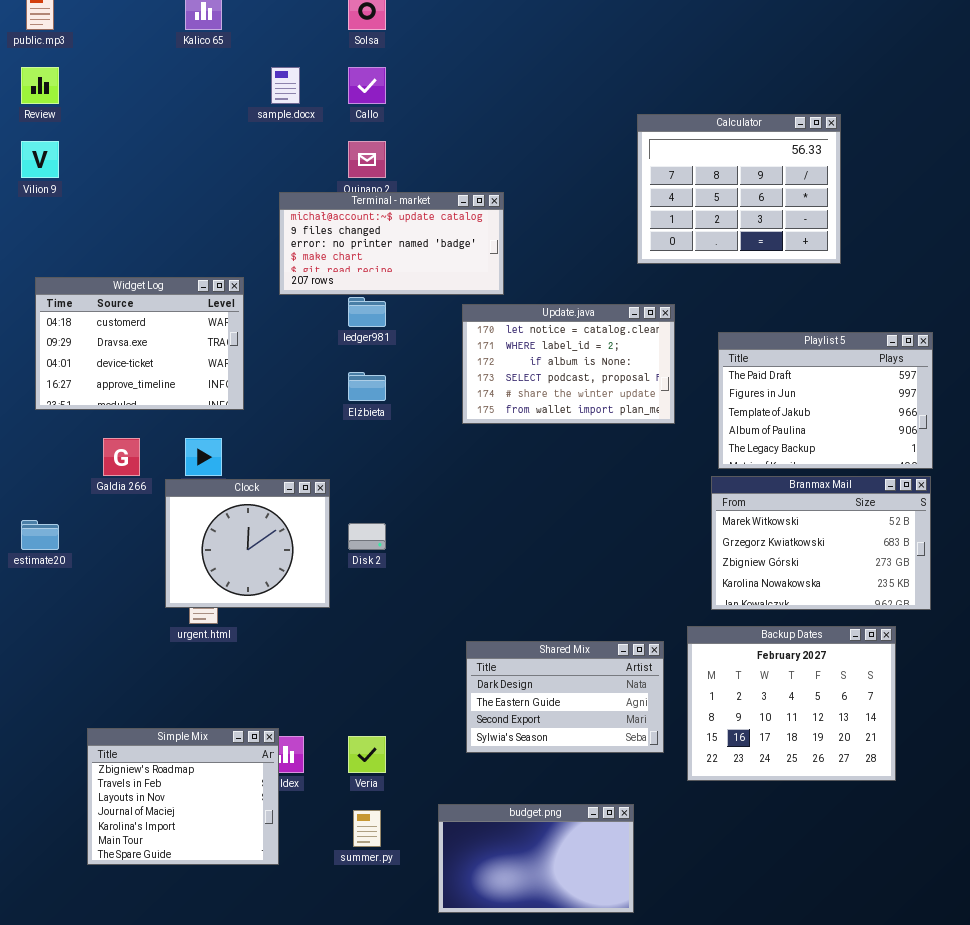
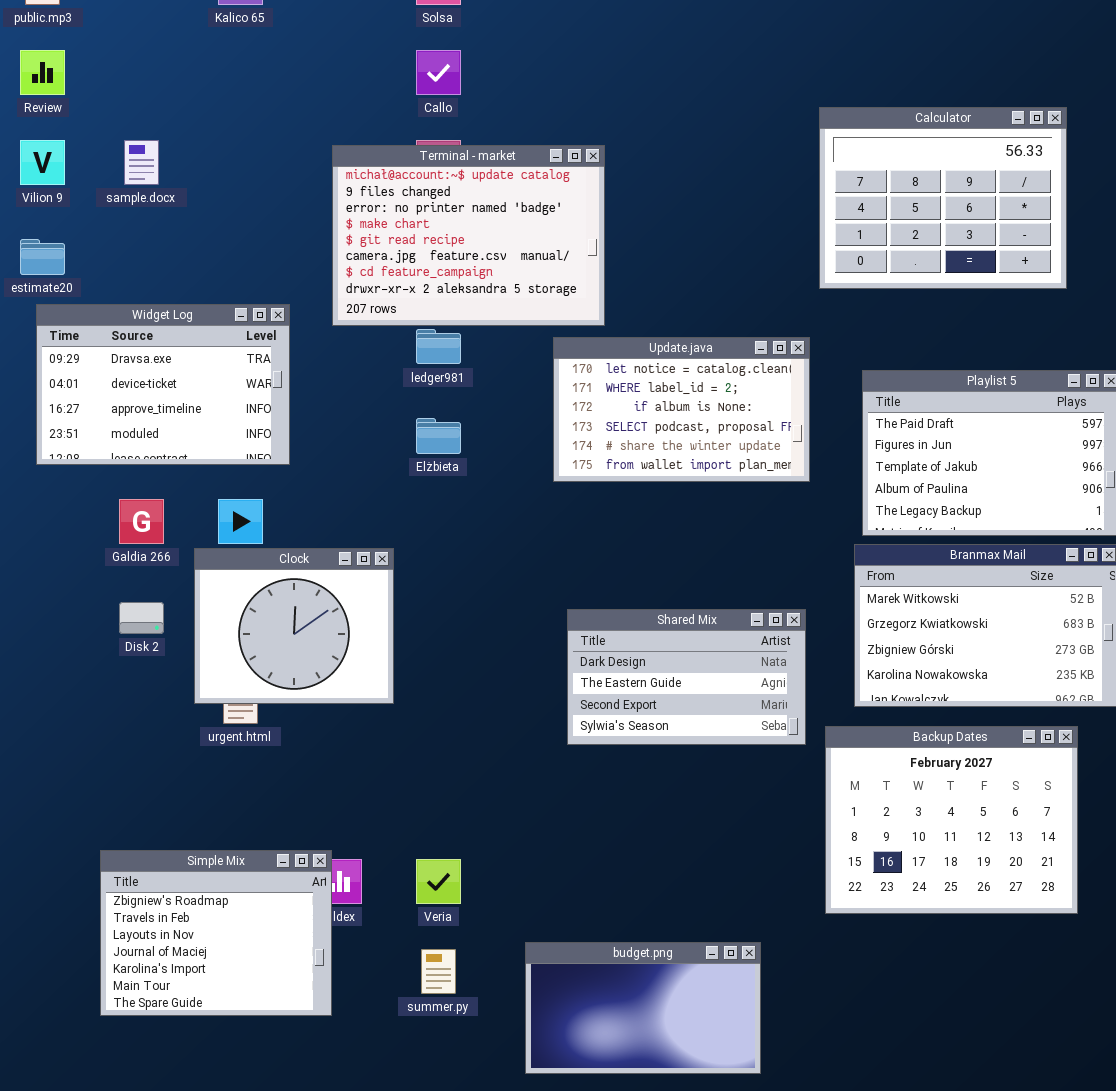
sample.docx: [271,67,300,104] -> [124,140,159,185], moved
Calculator: [637,114,841,264] -> [819,107,1067,289], moved
Terminal - market: [279,192,504,295] -> [332,145,605,326], resized
Widget Log: [35,277,244,410] -> [36,304,290,465], scrolled down 1 row
estimate20: [21,520,59,550] -> [20,239,65,275], moved
Disk 2: [348,523,386,550] -> [119,602,164,634], moved
Shared Mix: [466,641,664,753] -> [567,609,806,745], moved

